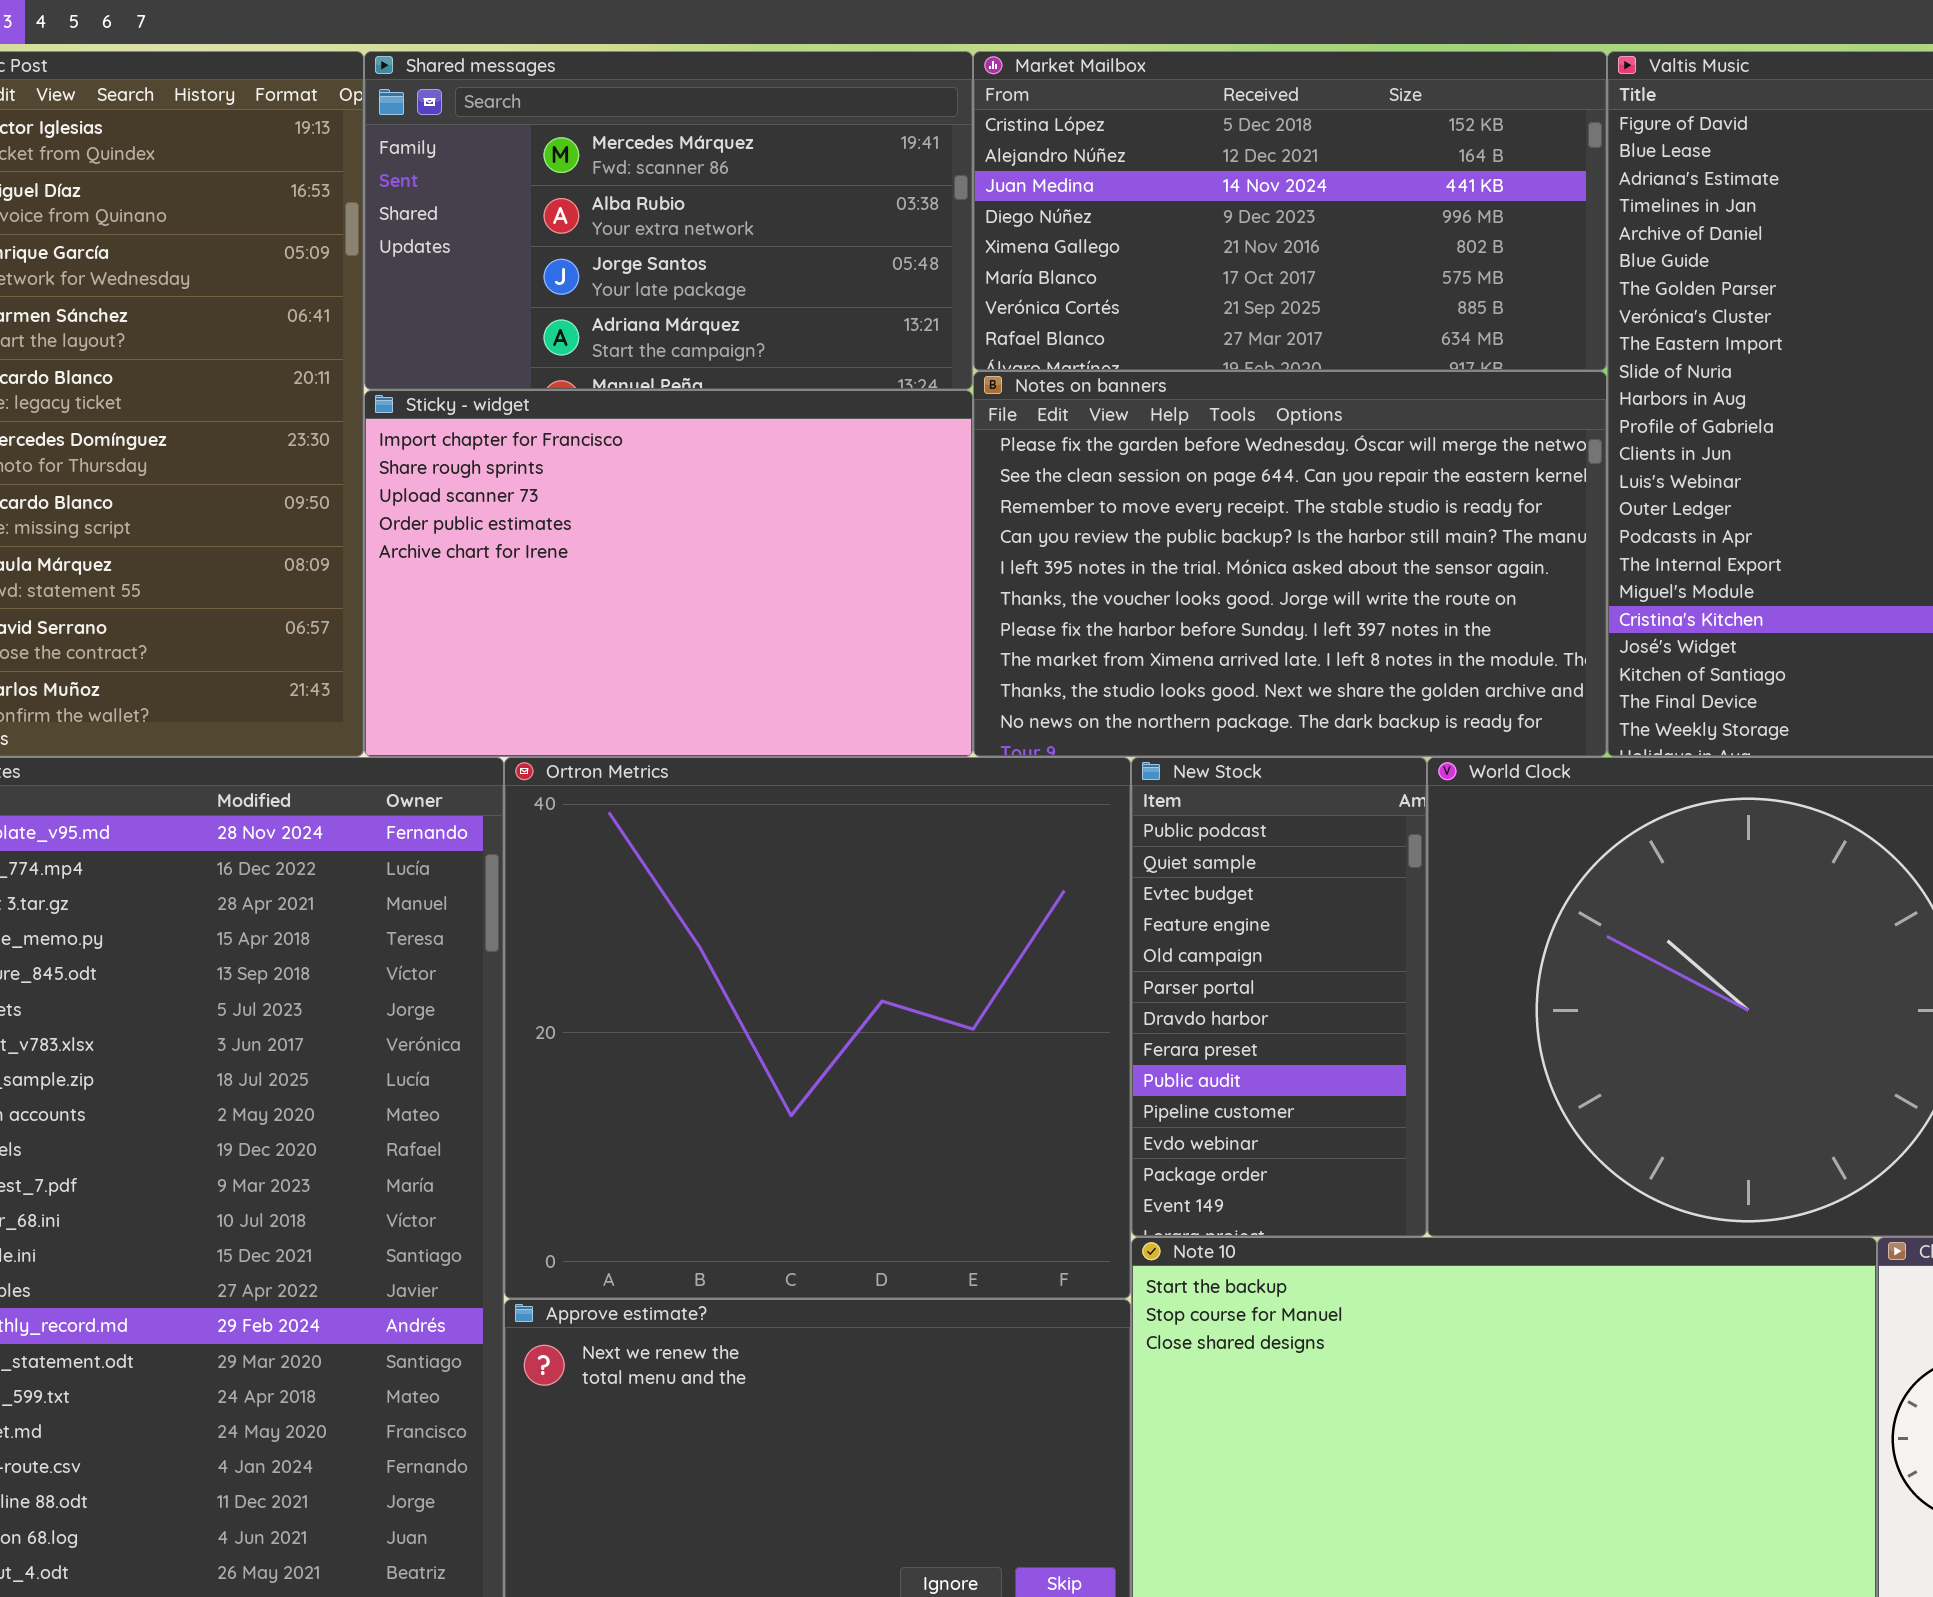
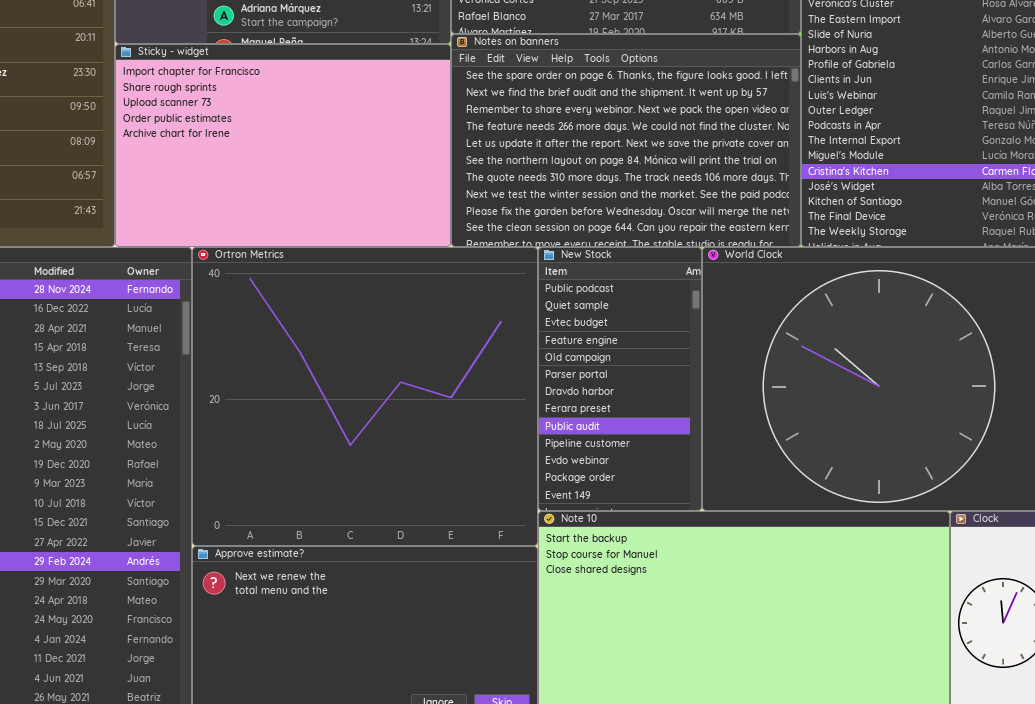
Notes on banners: [973,371,1607,757] -> [451,34,801,247], scrolled up 8 rows

